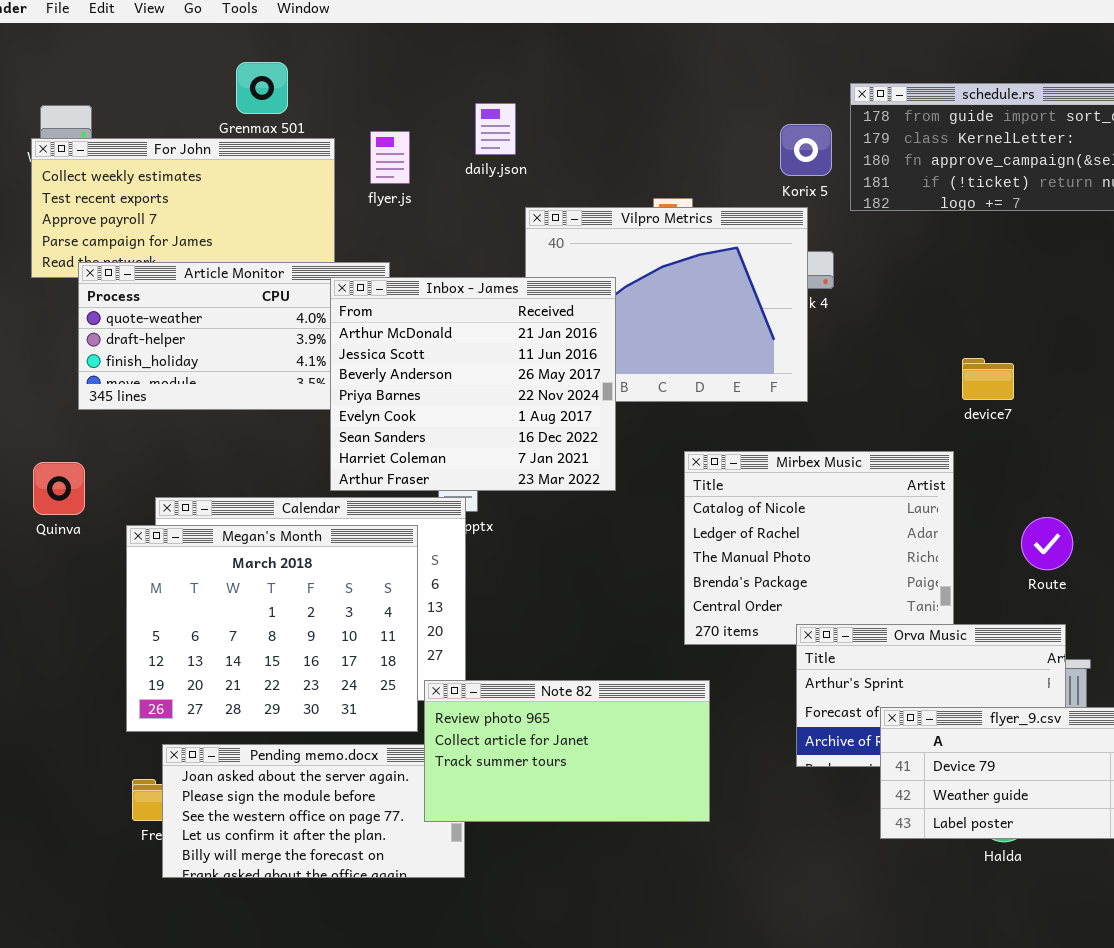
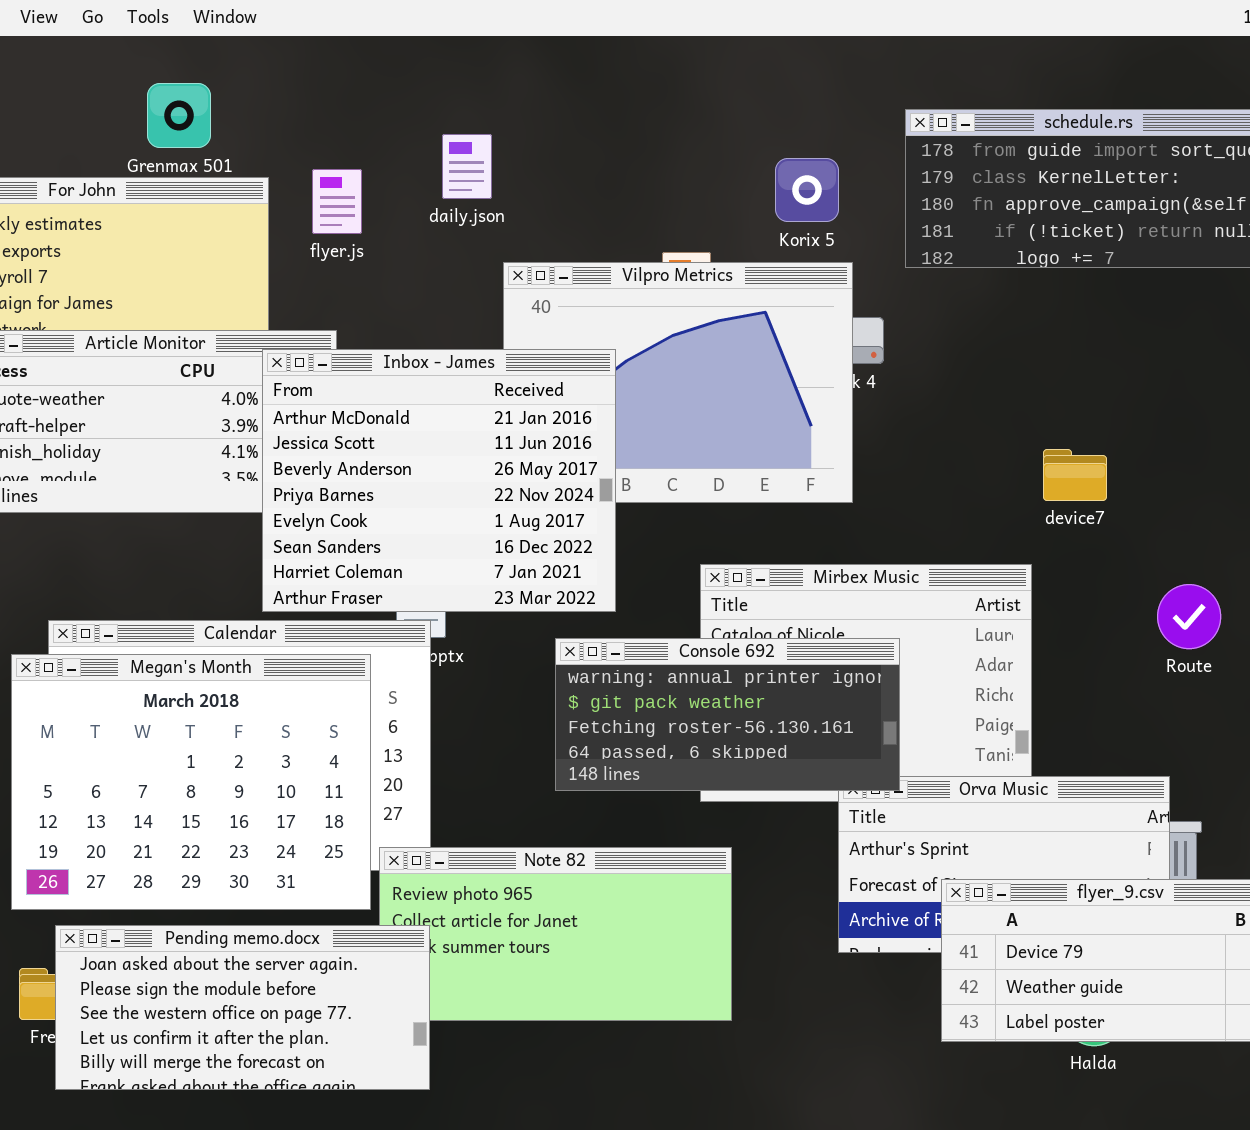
Korix 5: [780,124,832,176] -> [775,158,839,222], moved
Console 692: none -> [555,638,900,791], opened
Route: [1021,517,1073,570] -> [1157,584,1221,649], moved
Pending memo.docx: [162,744,465,878] -> [55,925,430,1090], raised

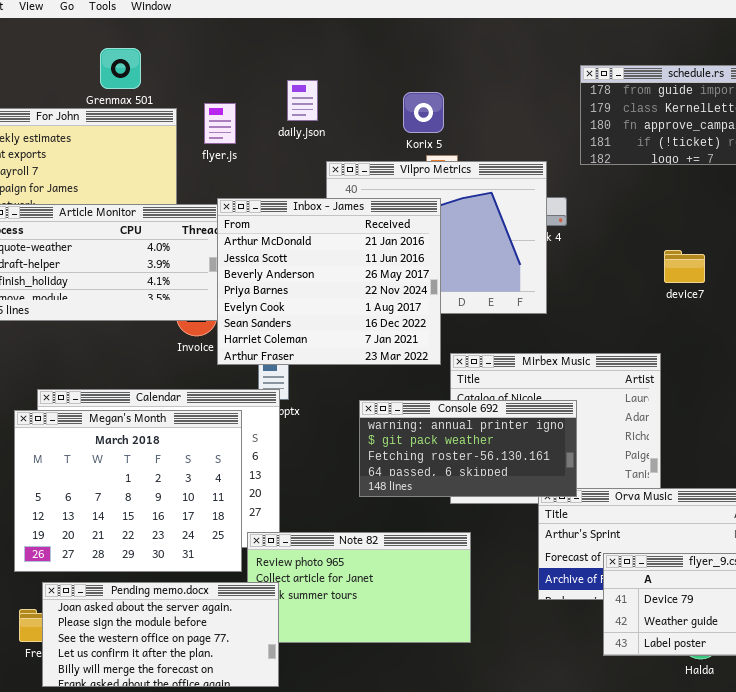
Korix 5: [775,158,839,222] -> [403,92,444,133], moved
Inbox - James: [262,349,616,612] -> [217,198,441,365], moved
device7: [1043,449,1107,501] -> [664,250,705,283], moved

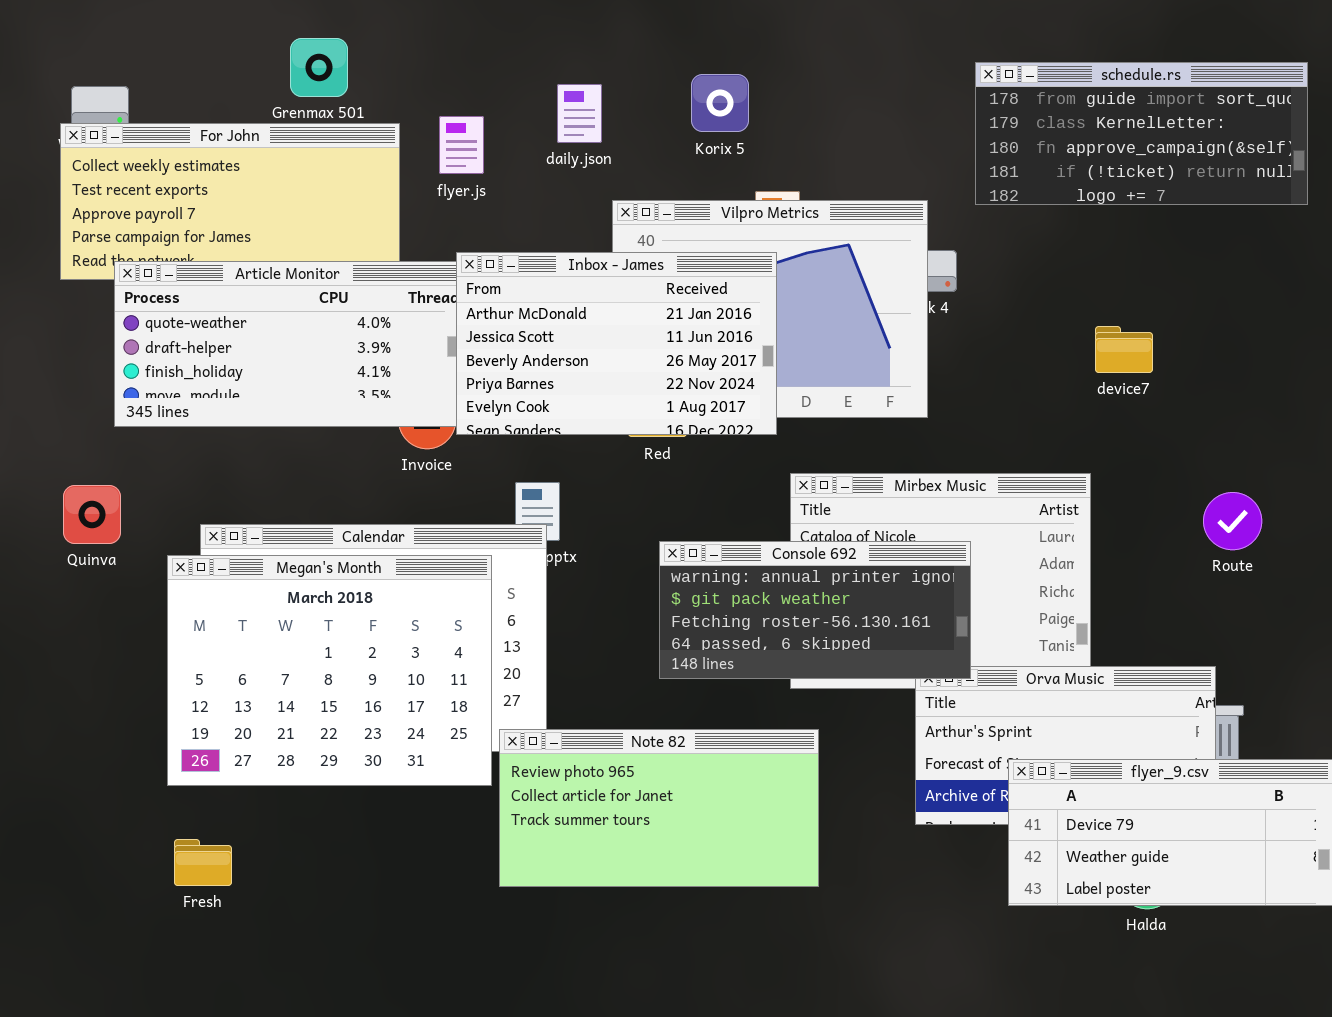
Korix 5: [403,92,444,133] -> [691,74,749,132], moved
Inbox - James: [217,198,441,365] -> [456,252,777,435], resized
Pending memo.docx: [42,582,279,687] -> none, closed

